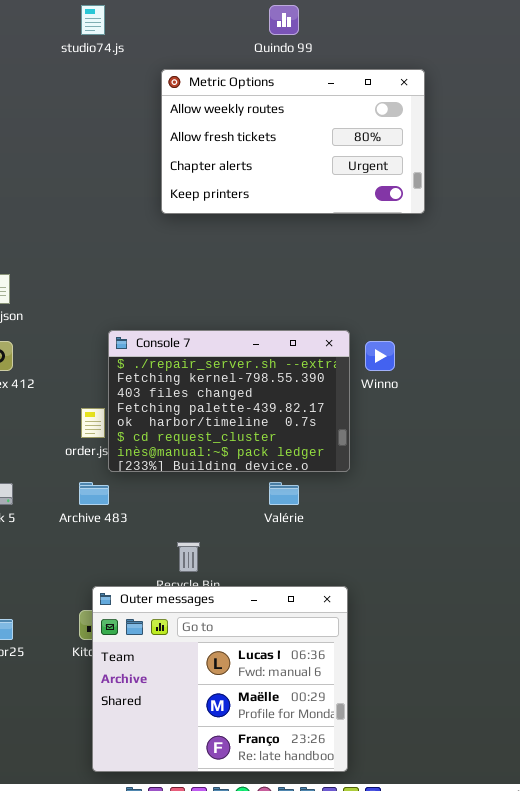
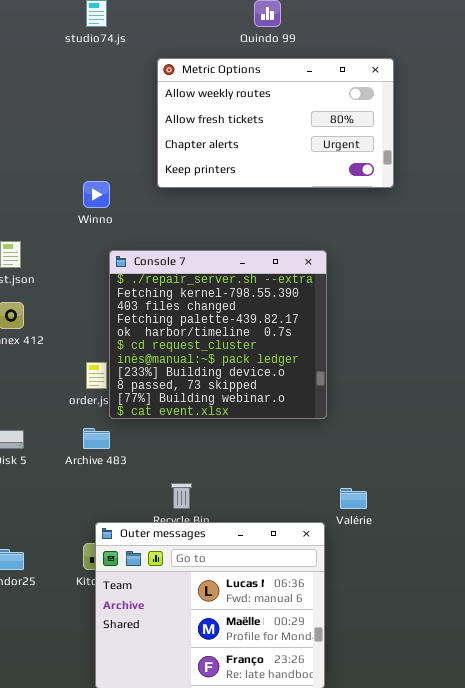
Console 7: [108,330,350,472] -> [109,250,327,419], resized
Winno: [365,341,395,371] -> [83,181,110,208], moved
Valérie: [269,482,299,505] -> [340,488,367,509], moved

